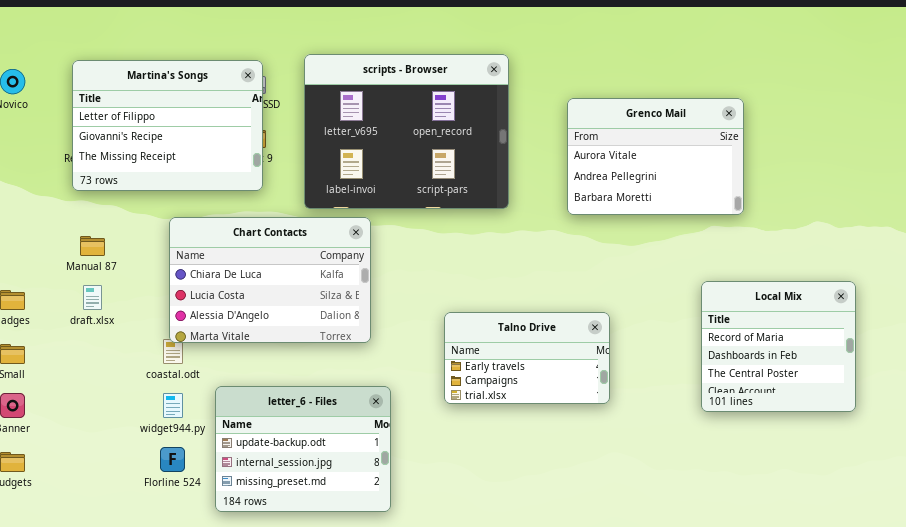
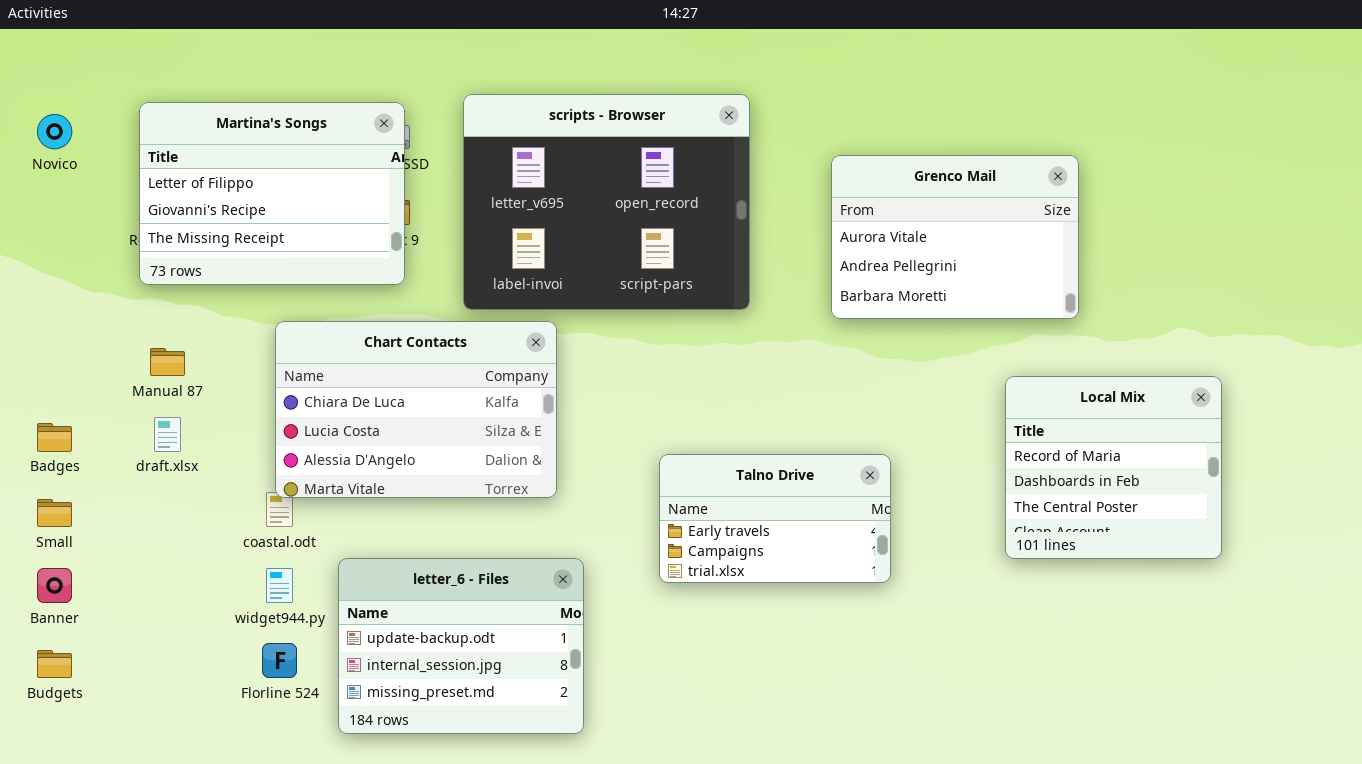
Local Mix: [701,281,856,412] -> [1005,376,1222,559], moved

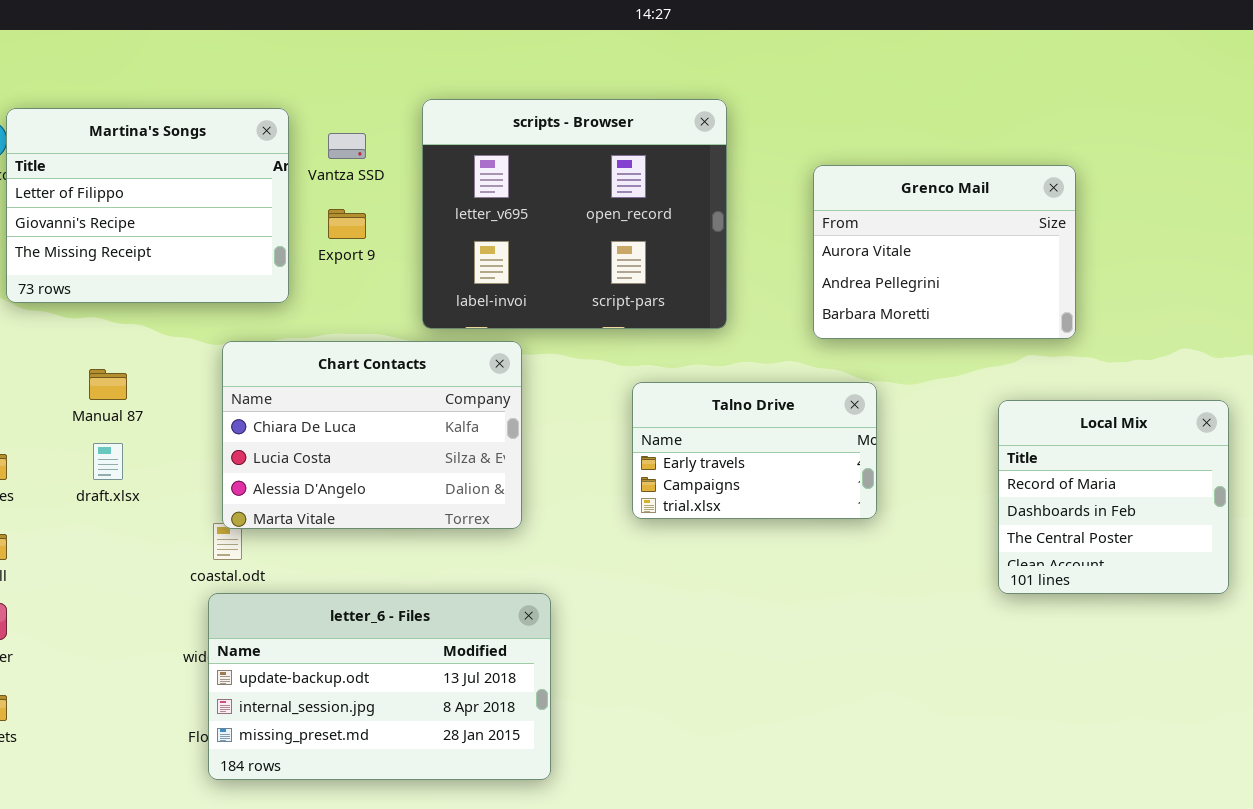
Martina's Songs: [139,102,405,285] -> [6,108,289,303], moved
Talno Drive: [659,454,891,583] -> [632,382,877,519], moved
letter_6 - Files: [338,558,584,734] -> [208,593,551,780], resized

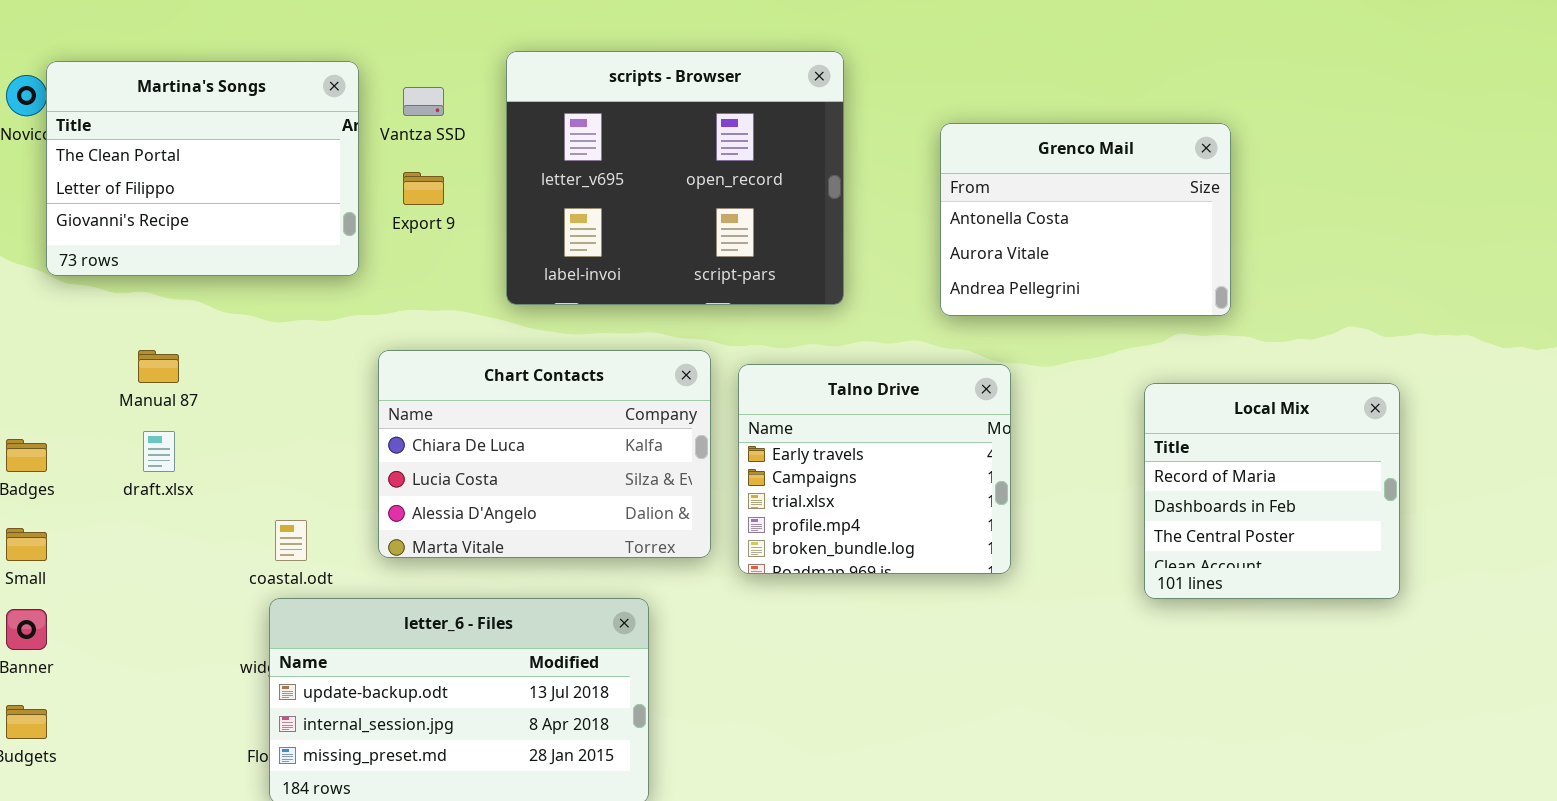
Martina's Songs: [6,108,289,303] -> [46,61,359,276], scrolled up 1 row
Grenco Mail: [813,165,1076,339] -> [940,123,1231,316], scrolled up 1 row
Chart Contacts: [222,341,522,529] -> [378,350,711,558], moved
Talno Drive: [632,382,877,519] -> [738,364,1011,574], resized

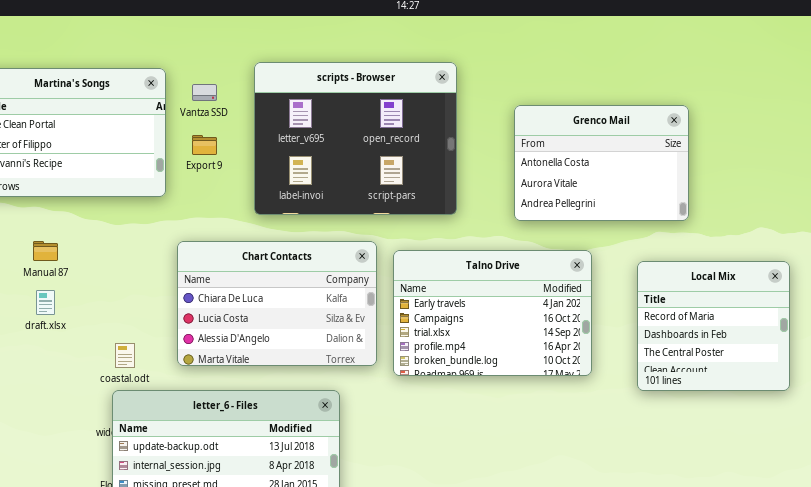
Talno Drive: [738,364,1011,574] -> [393,250,592,376], resized

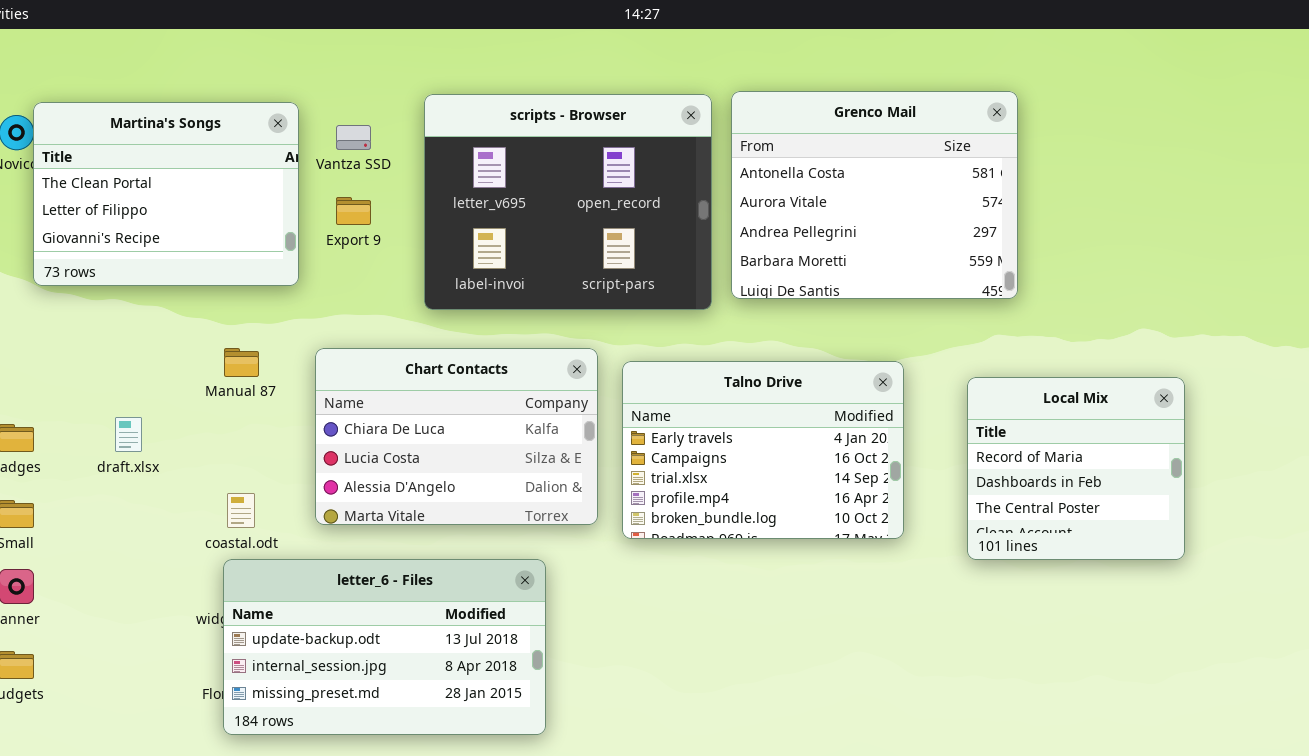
Grenco Mail: [514,105,689,221] -> [731,91,1018,299], moved, resized
Manual 87: [33,241,58,261] -> [224,348,259,377], moved

